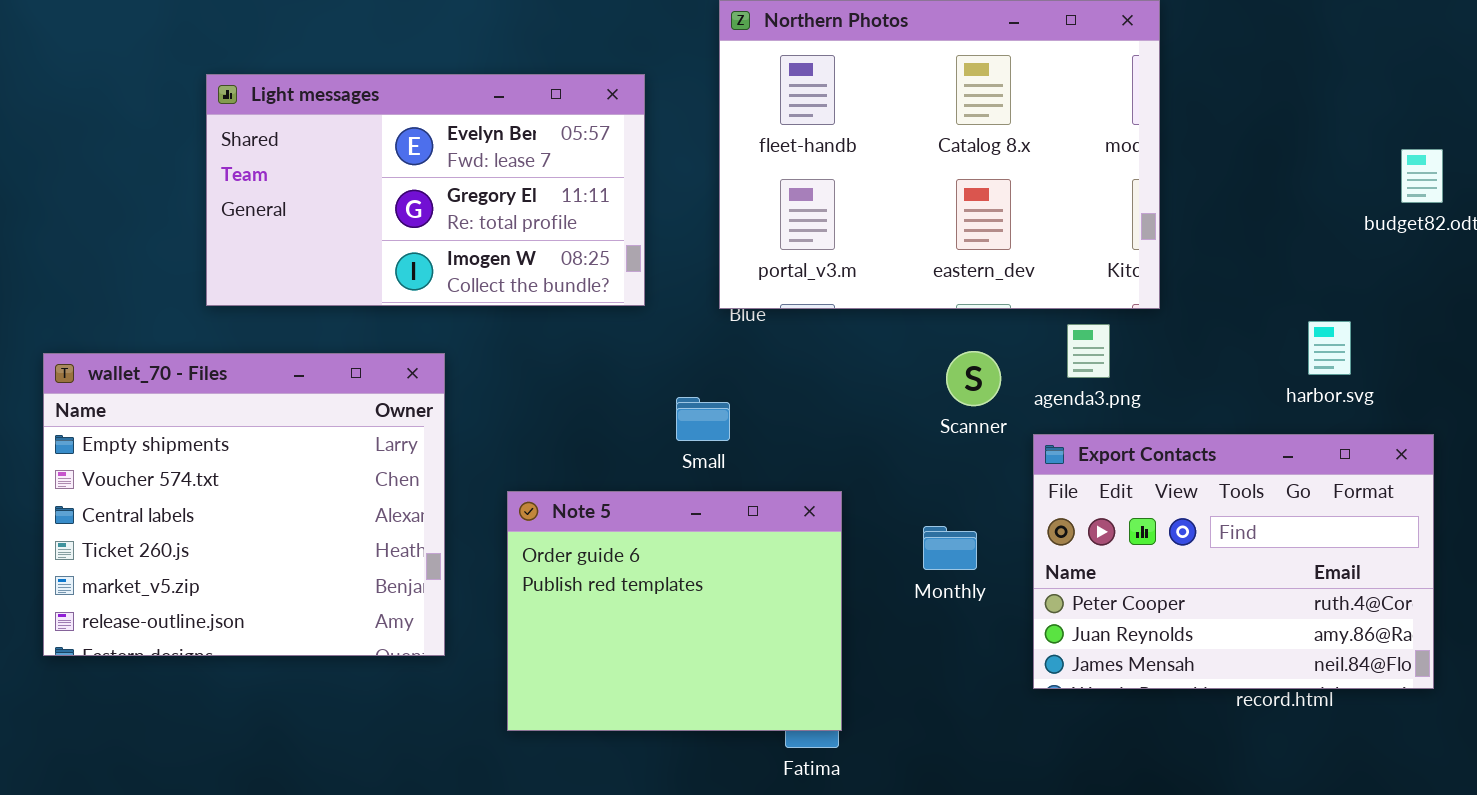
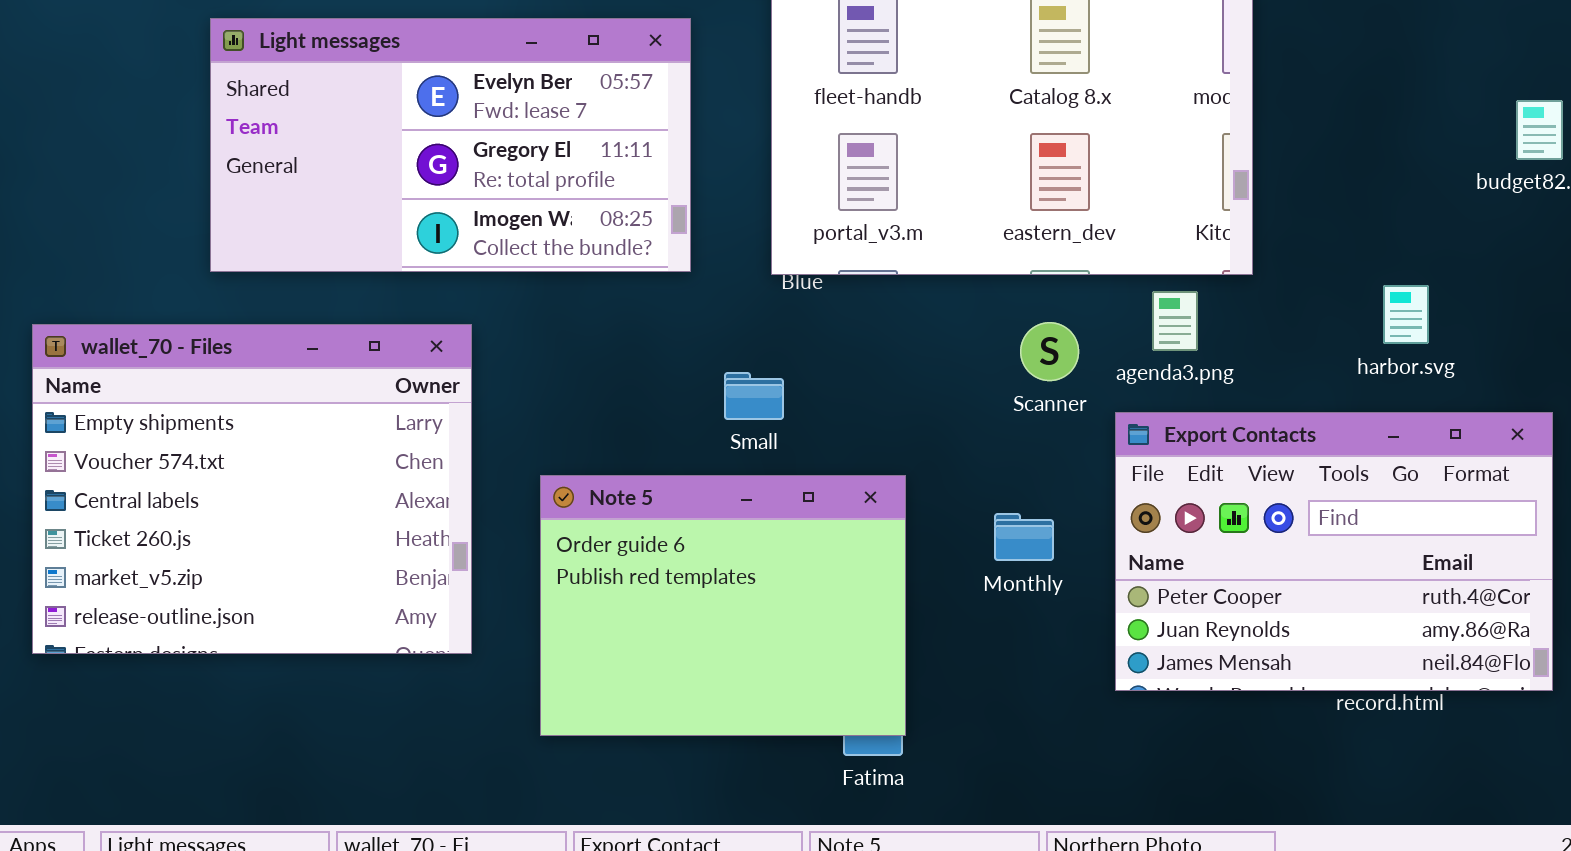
harbor.svg: [1308,321,1351,375] -> [1383,285,1429,344], moved

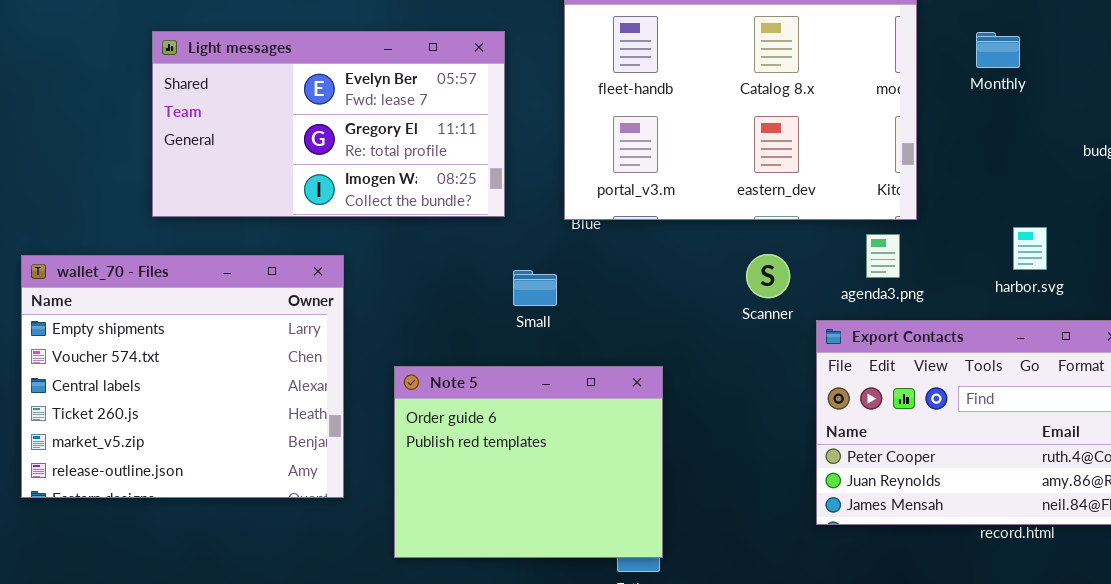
agenda3.png: [1152,291,1198,351] -> [866,234,900,278], moved
Small: [724,372,784,420] -> [513,270,557,306], moved
Monthly: [994,513,1054,561] -> [976,32,1020,68], moved

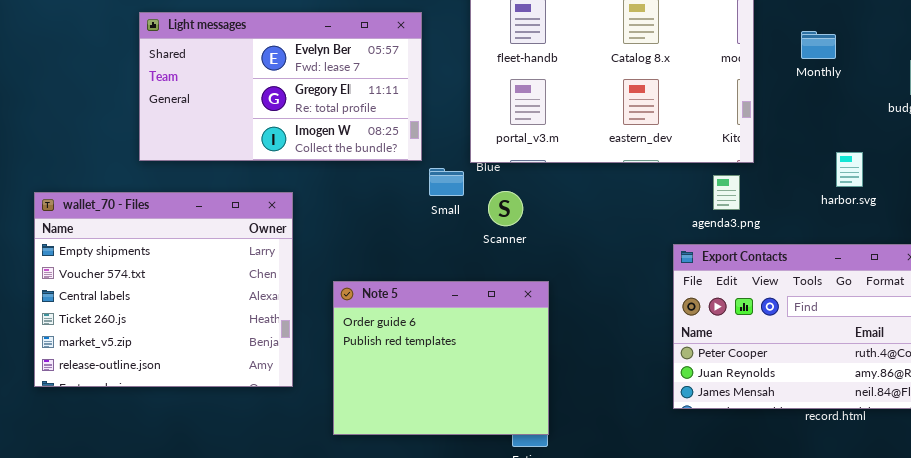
Monthly: [976,32,1020,68] -> [801,31,836,59], moved
harbor.svg: [1013,227,1047,270] -> [836,152,863,187], moved
Scanner: [746,254,790,298] -> [488,191,523,226], moved
Small: [513,270,557,306] -> [429,168,464,196], moved

